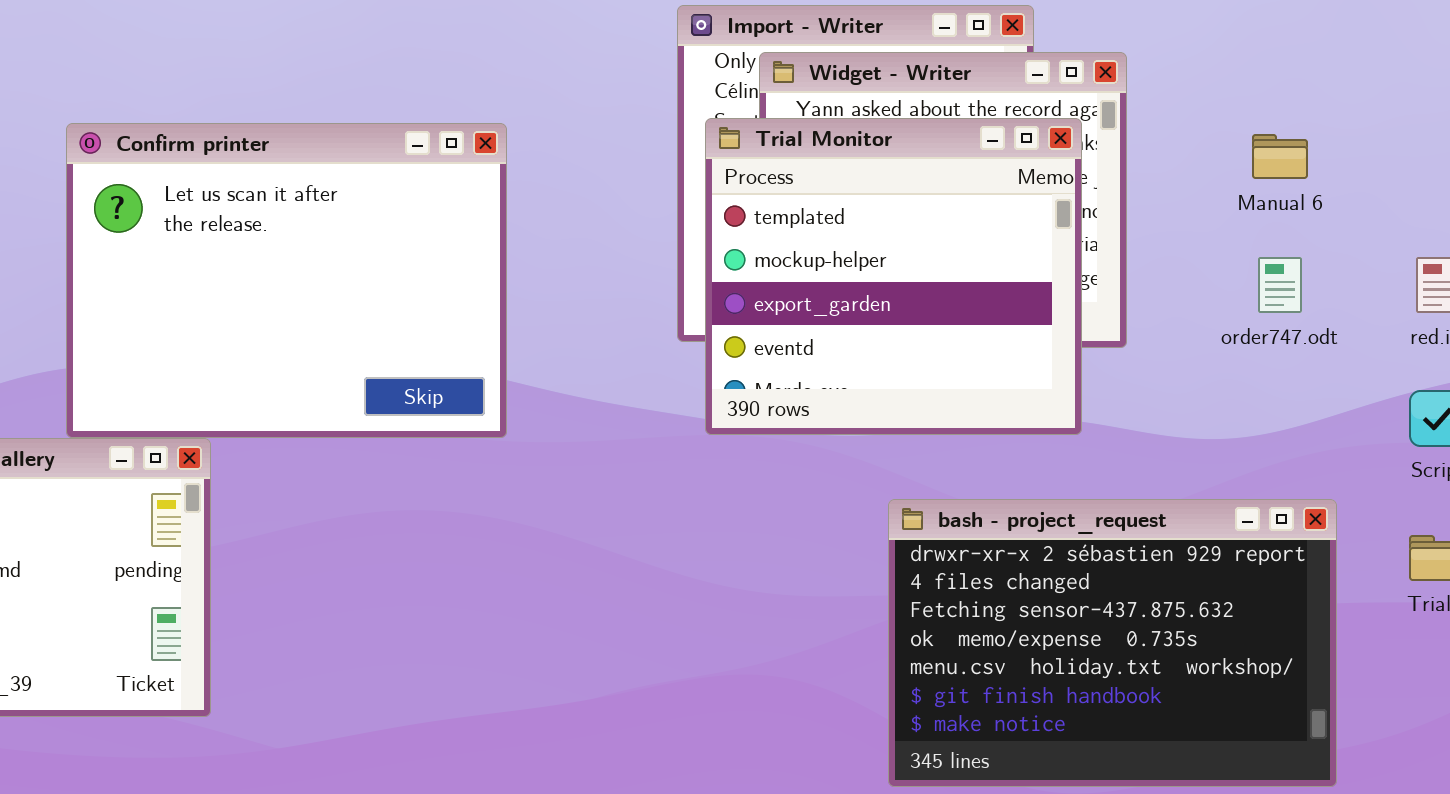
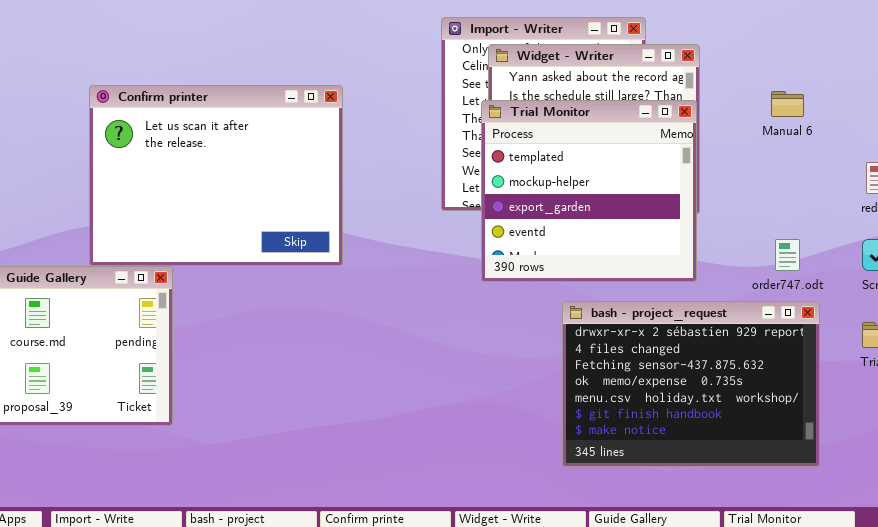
Trial Monitor: [705,118,1082,435] -> [481,100,697,282], moved
order747.odt: [1258,257,1302,313] -> [775,239,800,271], moved

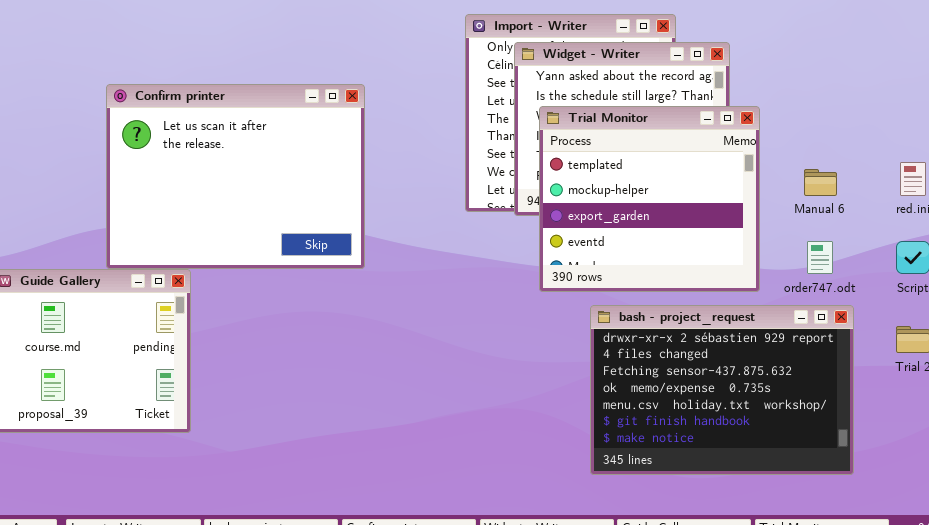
Manual 6: [771,91,804,117] -> [804,169,837,196], moved
Trial Monitor: [481,100,697,282] -> [539,106,760,292], moved

